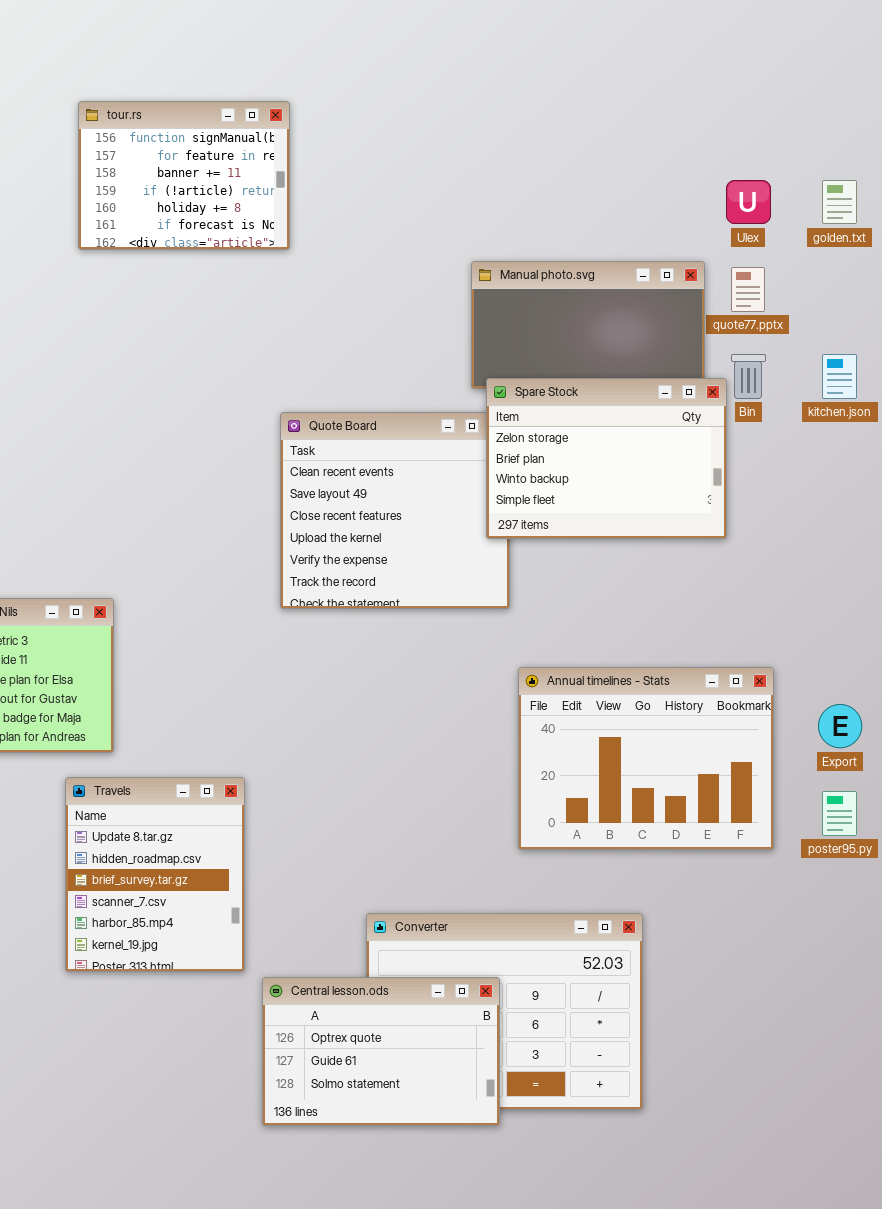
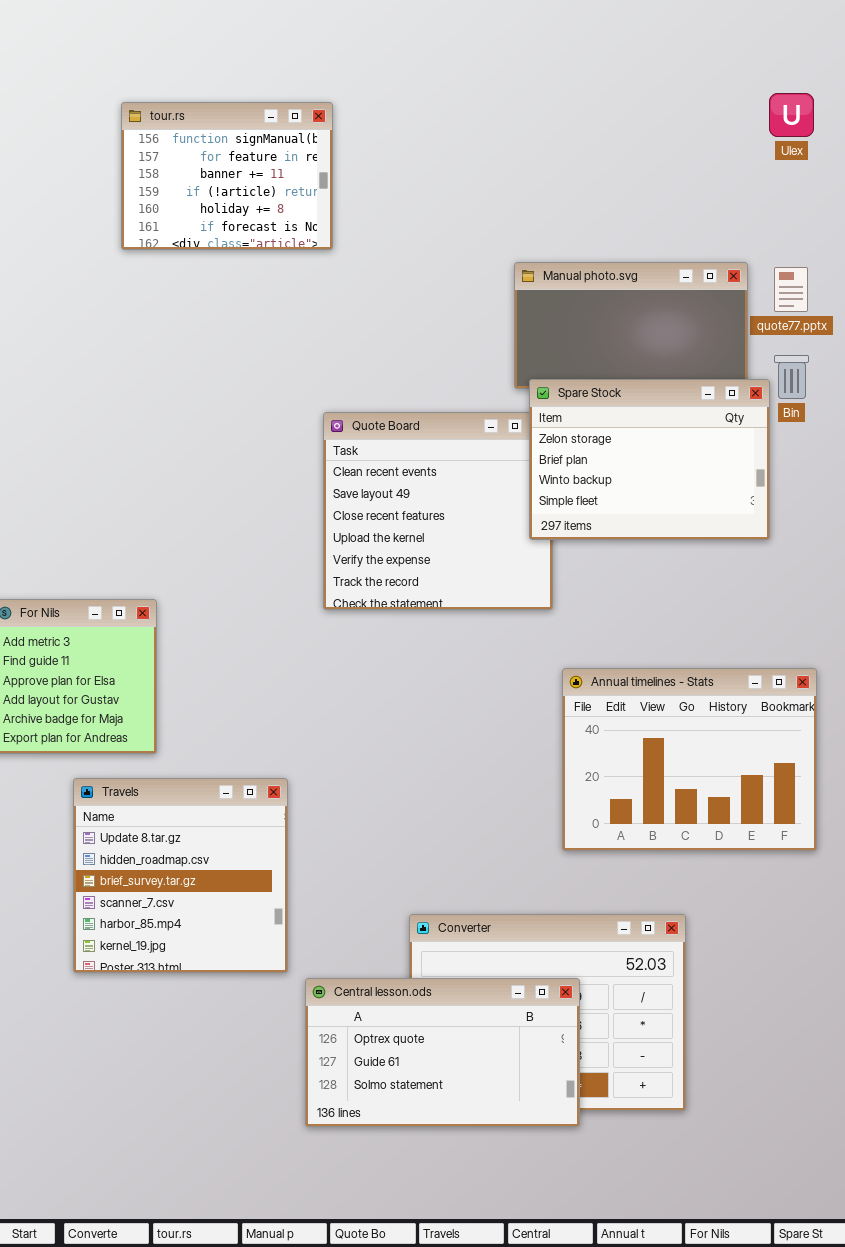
Ulex: [726,180,771,224] -> [769,93,814,137], moved
Travels: [65,777,245,972] -> [73,778,288,973], resized
Central lesson.ods: [262,977,500,1126] -> [305,978,580,1127], resized

